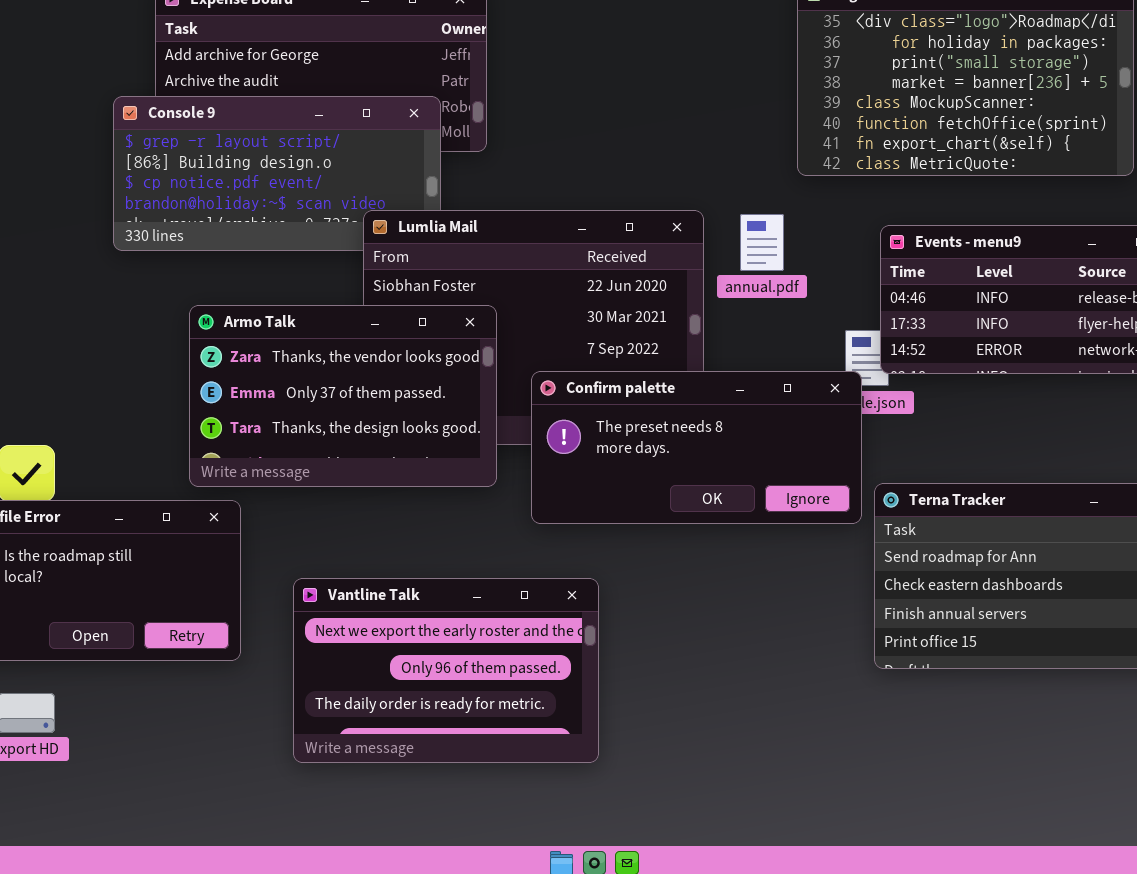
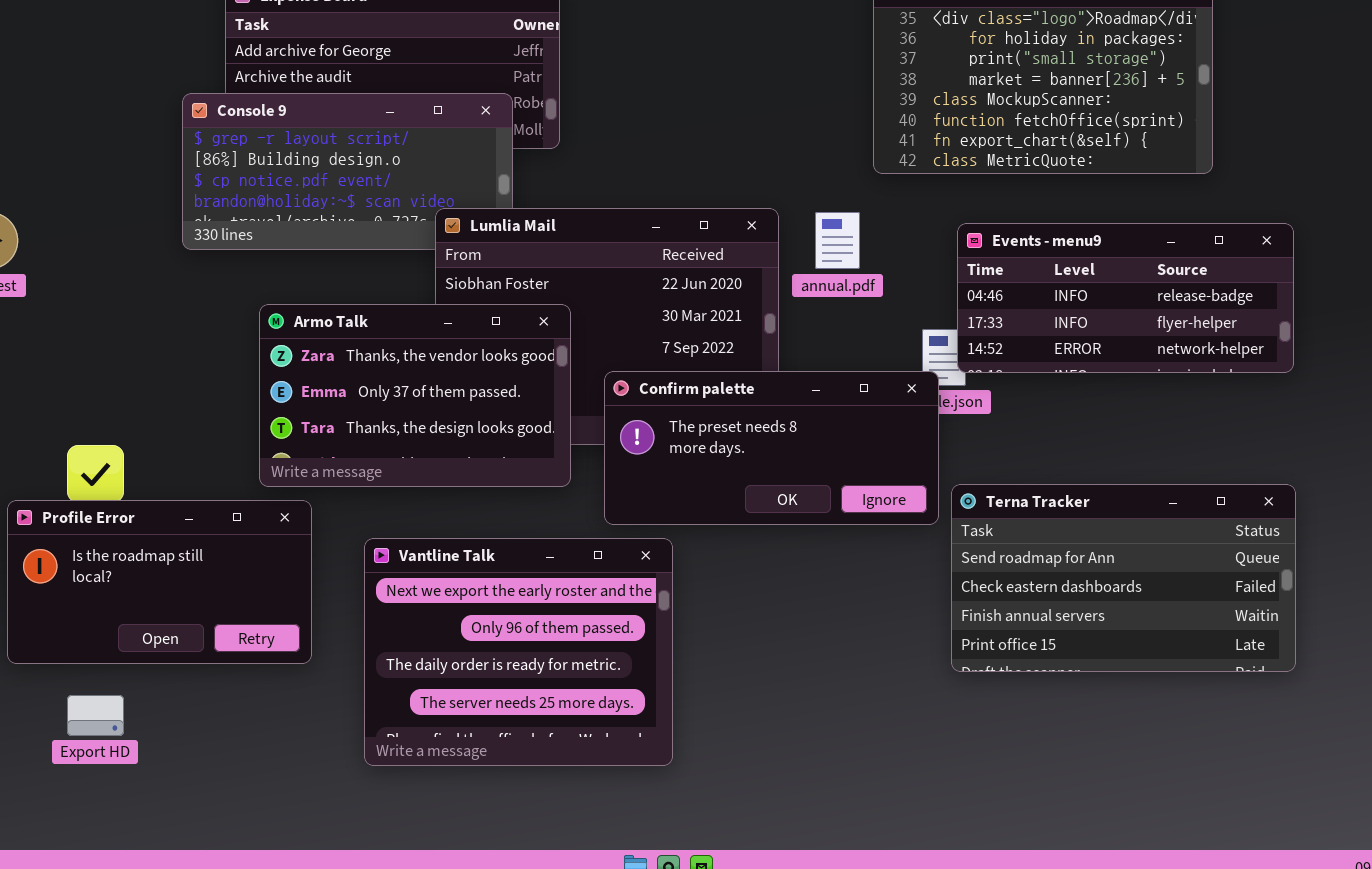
Vantline Talk: [293,578,599,763] -> [364,538,673,766], resized

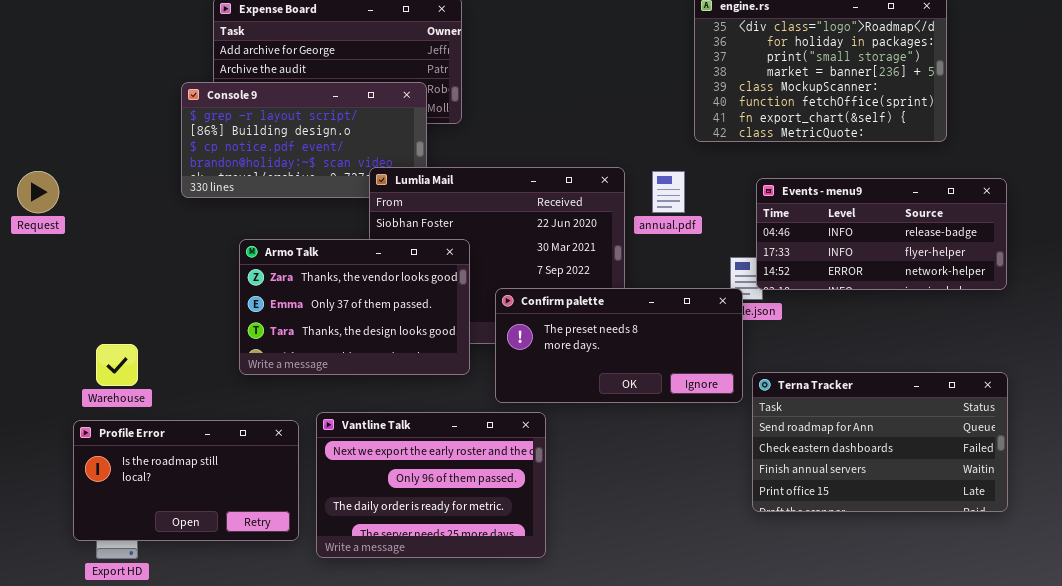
Profile Error: [7,500,312,664] -> [73,420,299,541], moved
Vantline Talk: [364,538,673,766] -> [316,412,546,558], resized

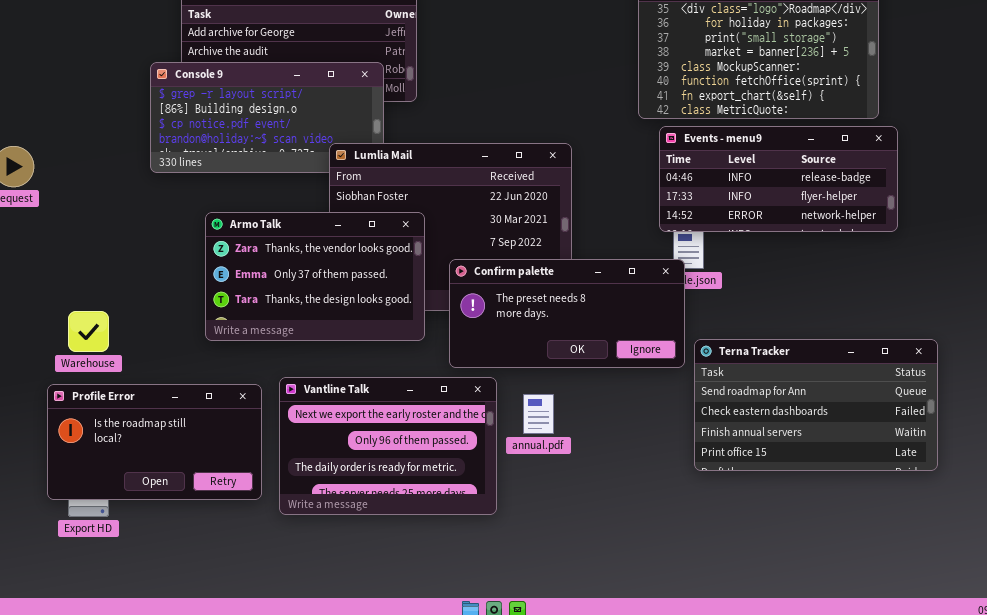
annual.pdf: [652,171,685,213] -> [523,394,554,434], moved
Events - menu9: [756,178,1007,290] -> [659,126,898,232], moved

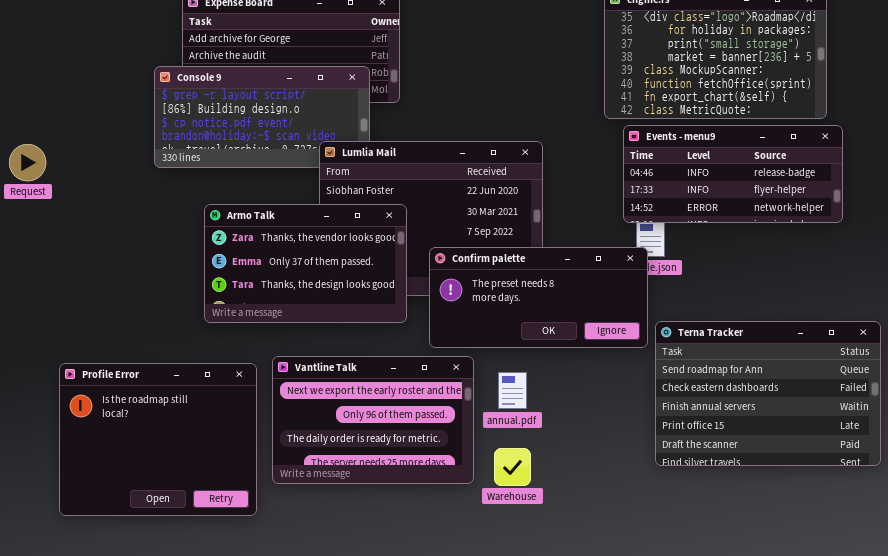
Warehouse: [68,311,109,352] -> [494,448,531,486], moved
Terna Tracker: [694,339,938,471] -> [655,321,881,466], resized
Profile Error: [47,384,262,500] -> [59,363,257,516], resized

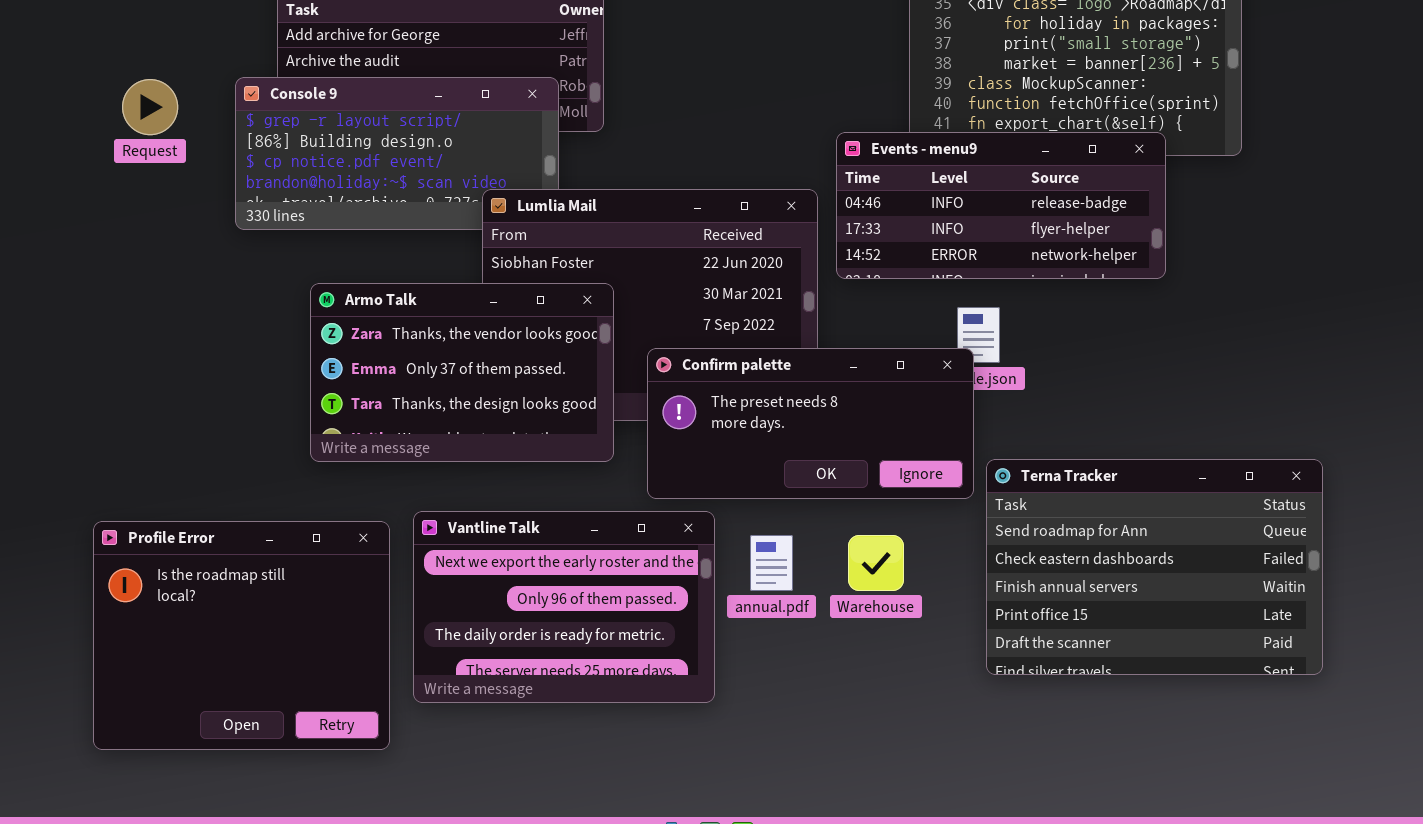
Events - menu9: [623,125,843,223] -> [836,132,1166,279], moved
Request: [9,144,46,181] -> [122,79,178,135], moved
Warehouse: [494,448,531,486] -> [848,535,904,591], moved

